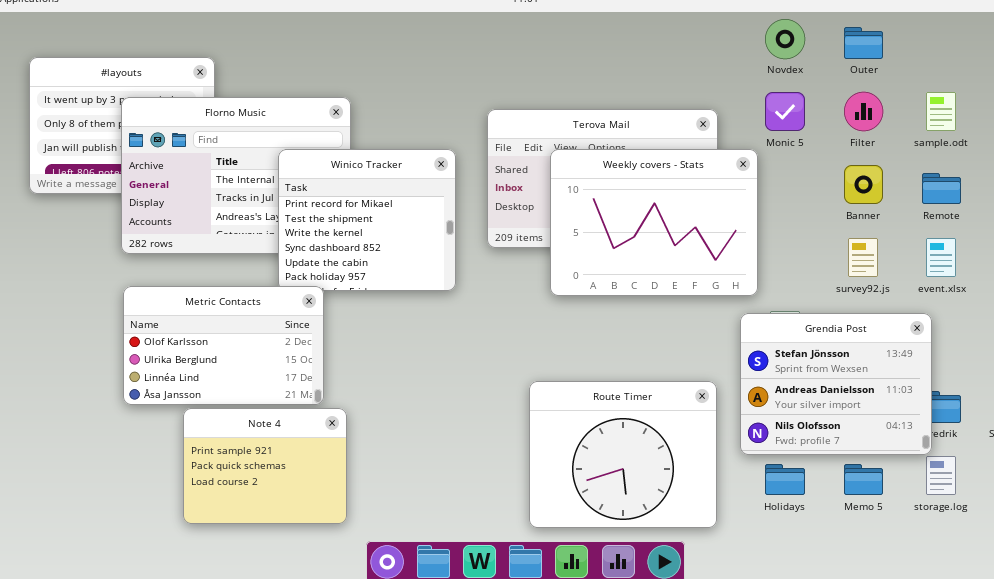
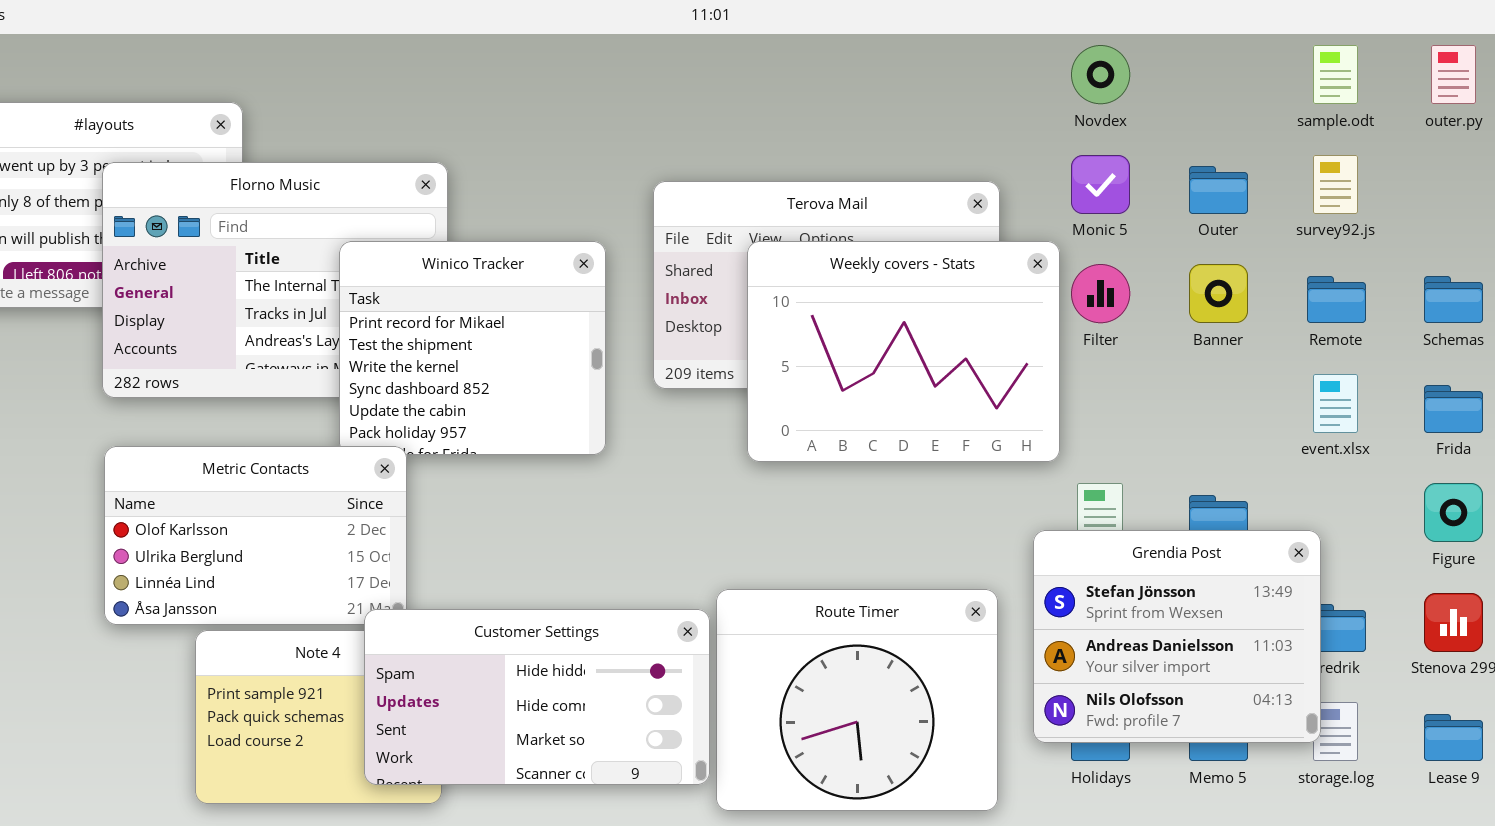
Outer: [844,27,883,59] -> [1189,166,1248,214], moved
Filter: [844,92,883,131] -> [1071,264,1130,323], moved
sample.odt: [926,92,956,131] -> [1313,45,1358,104], moved
survey92.js: [848,238,878,277] -> [1313,155,1358,214], moved
Grendia Post: [740,313,932,455] -> [1033,530,1321,743], moved
Customer Settings: none -> [364,609,710,785], opened

